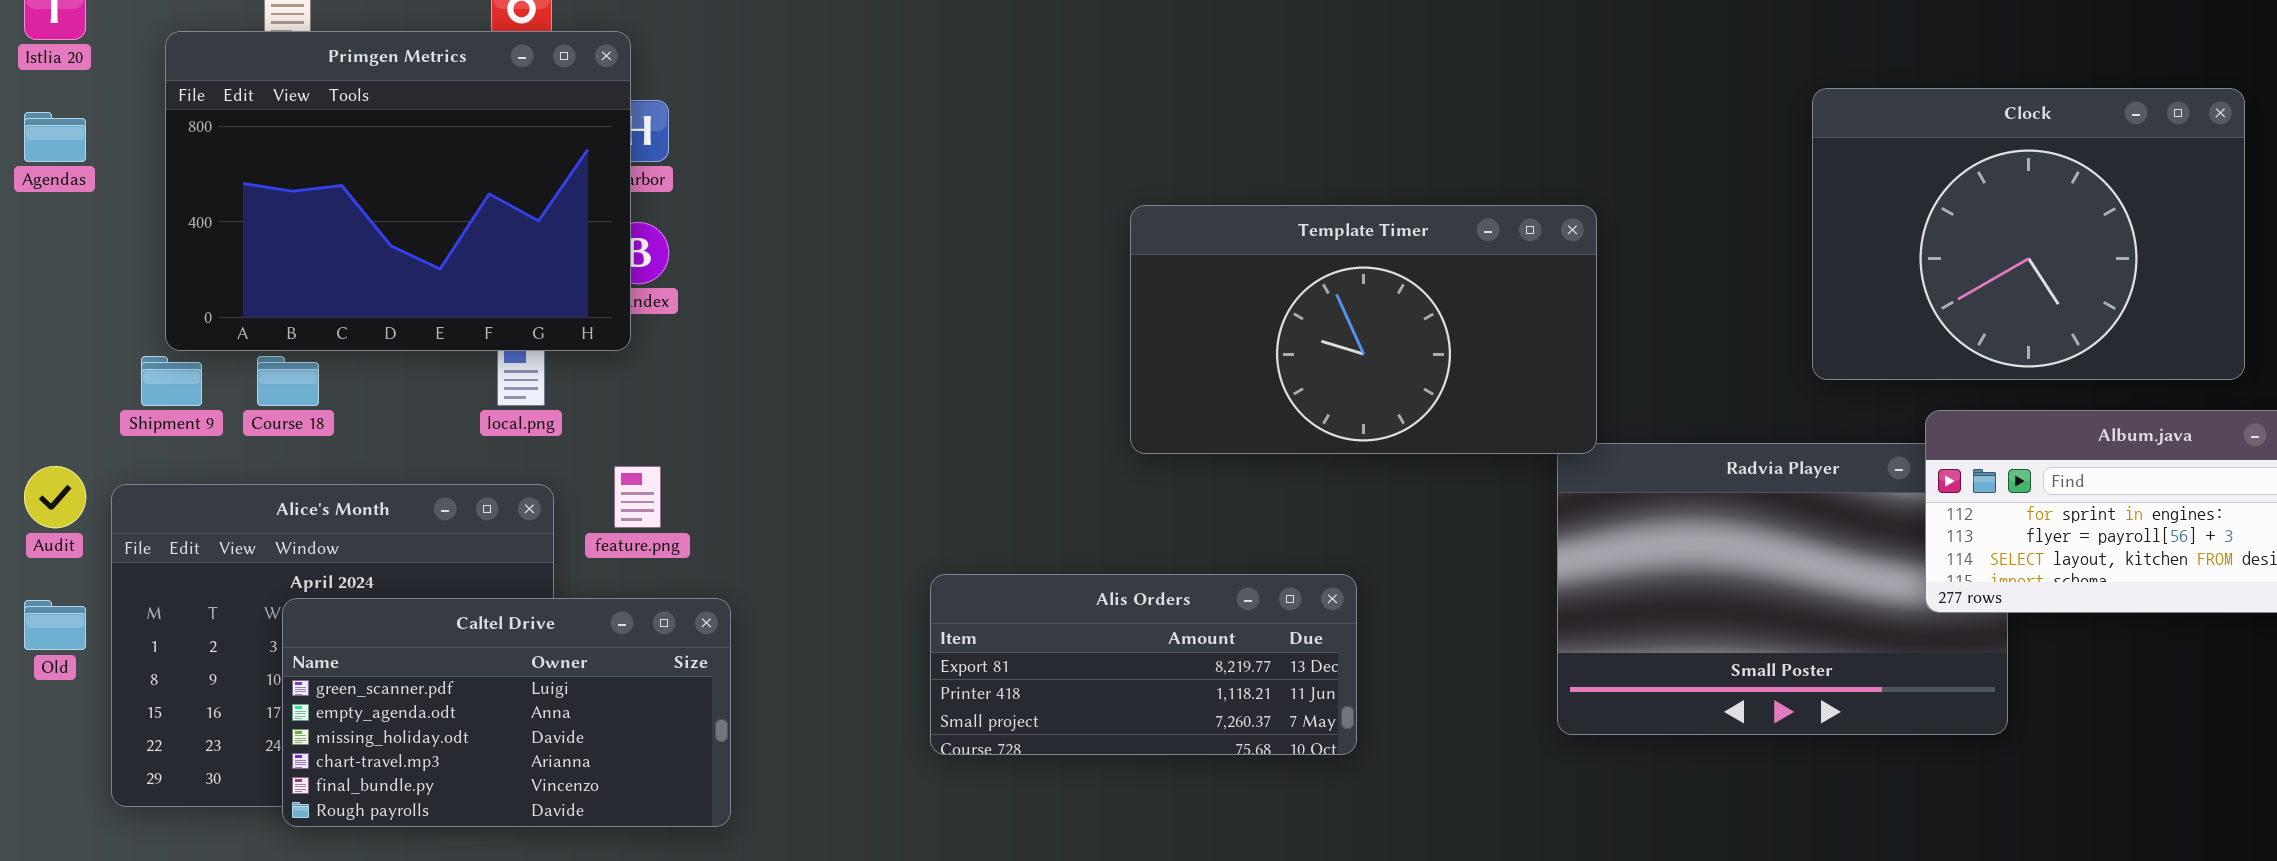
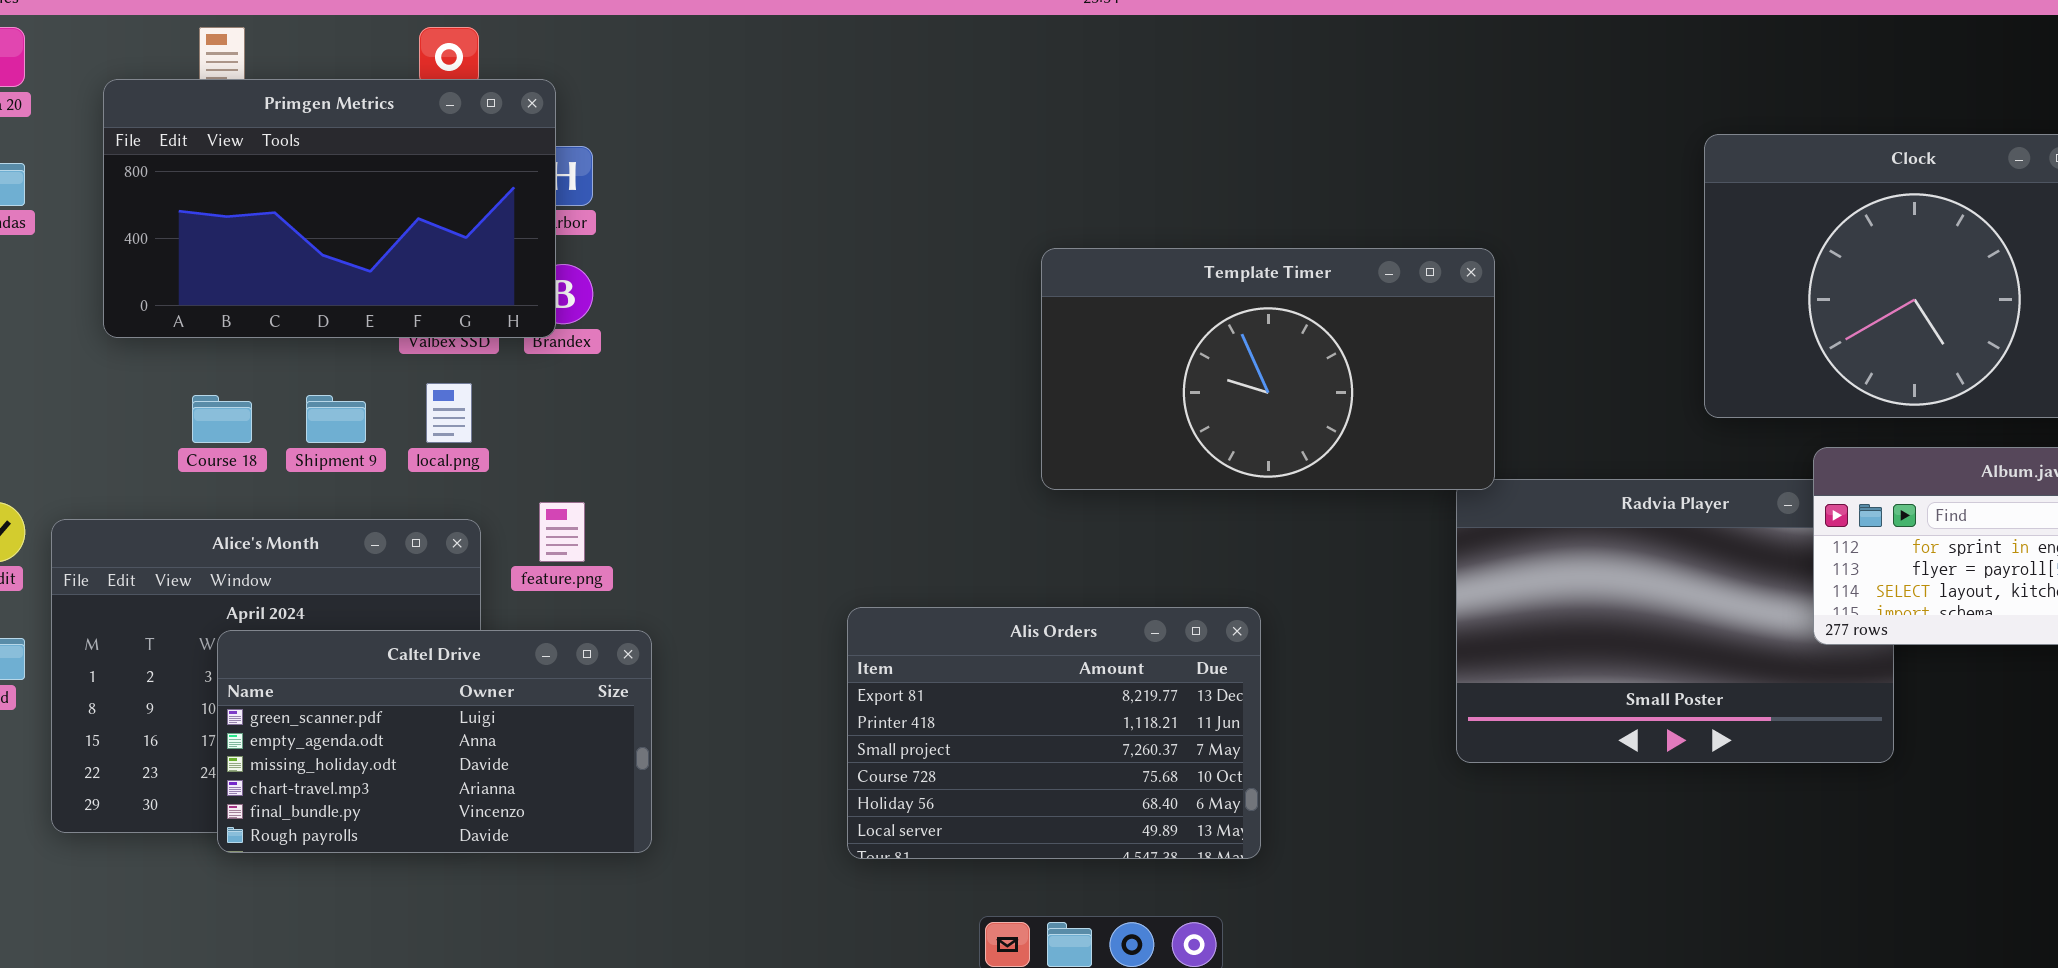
Primgen Metrics: [165,31,631,351] -> [103,79,556,338], resized
Shipment 9: [141,356,202,406] -> [306,395,366,443], moved
Alis Orders: [930,574,1357,755] -> [847,607,1261,859], resized

